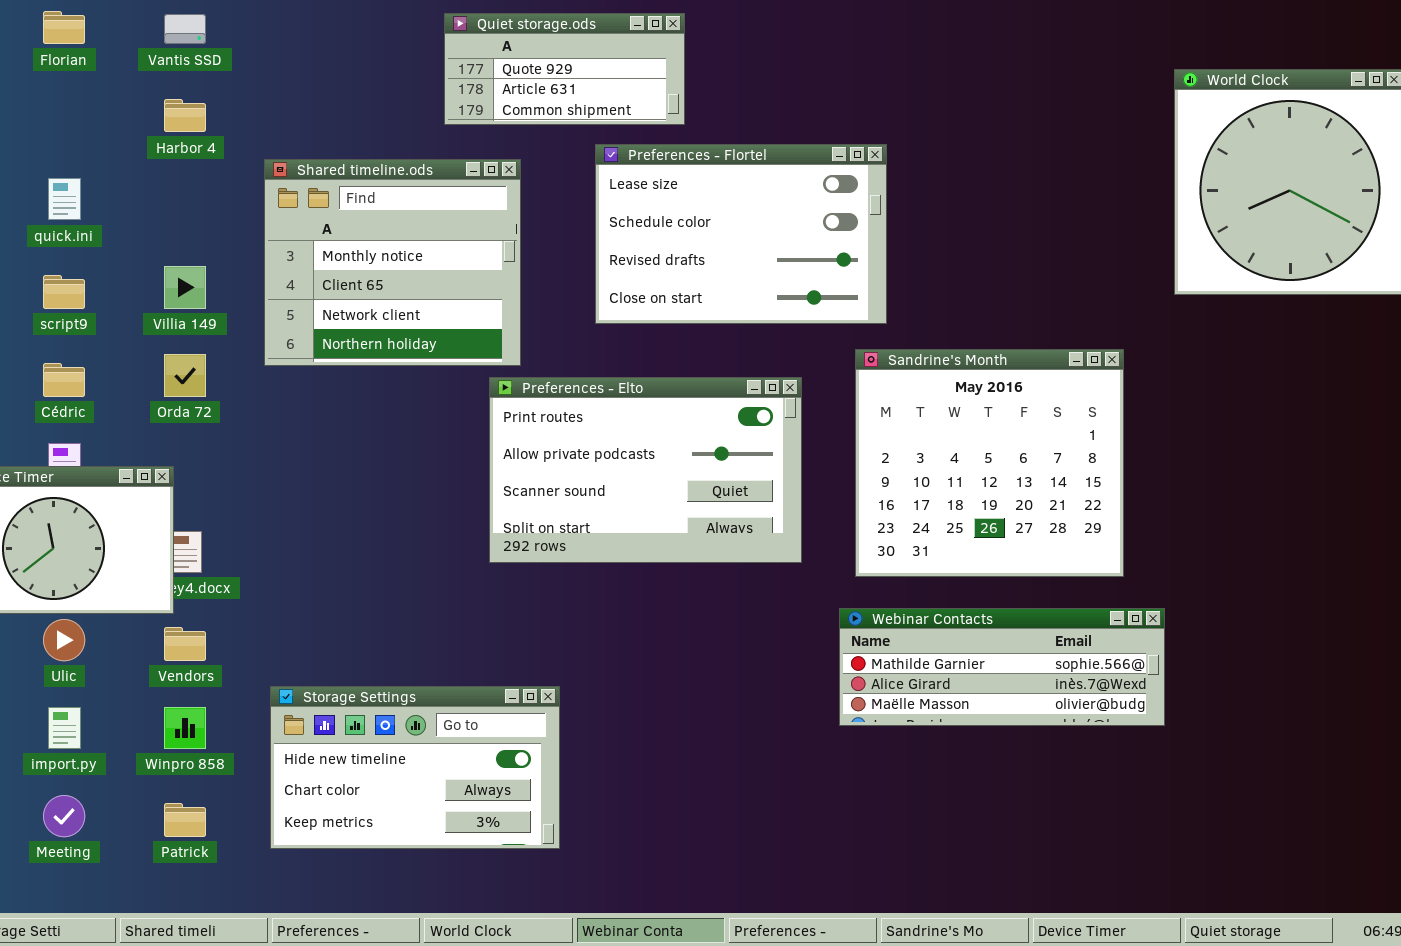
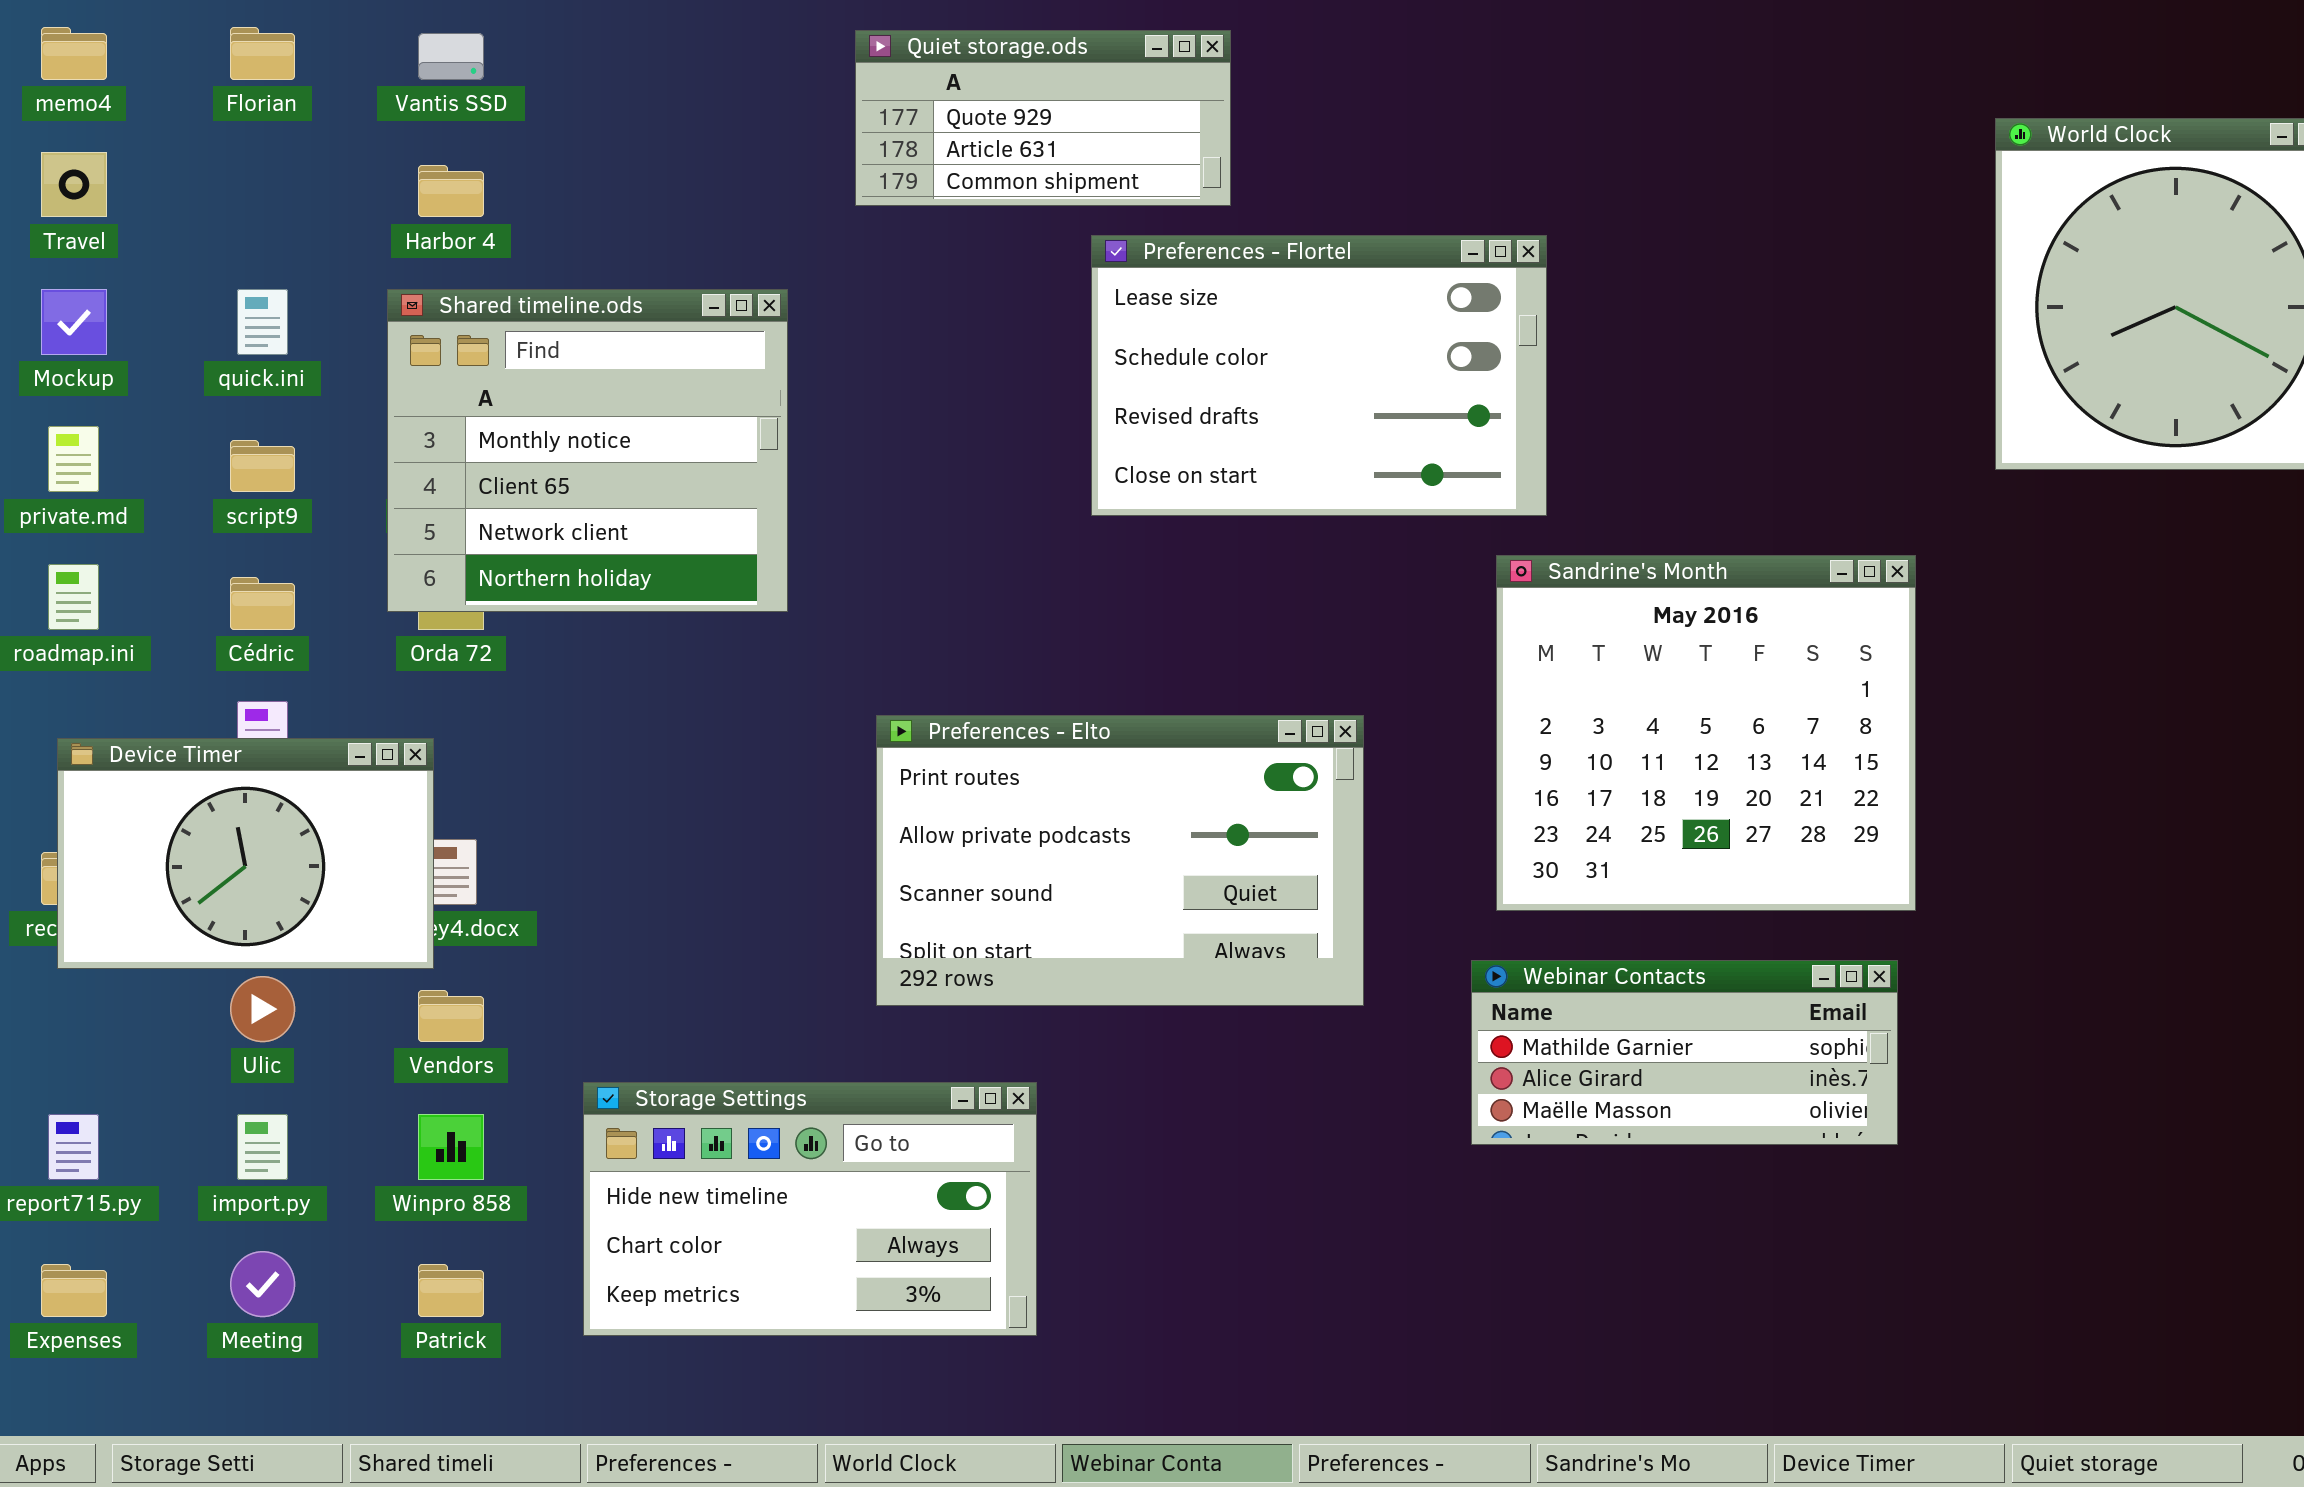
Shared timeline.ods: [264,159,521,366] -> [387,289,788,612], moved
Preferences - Elto: [489,377,802,563] -> [876,715,1364,1006], moved
Webinar Contacts: [839,608,1165,726] -> [1471,960,1898,1145], resized

